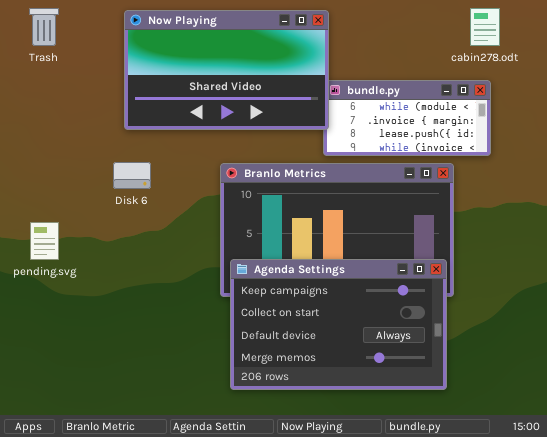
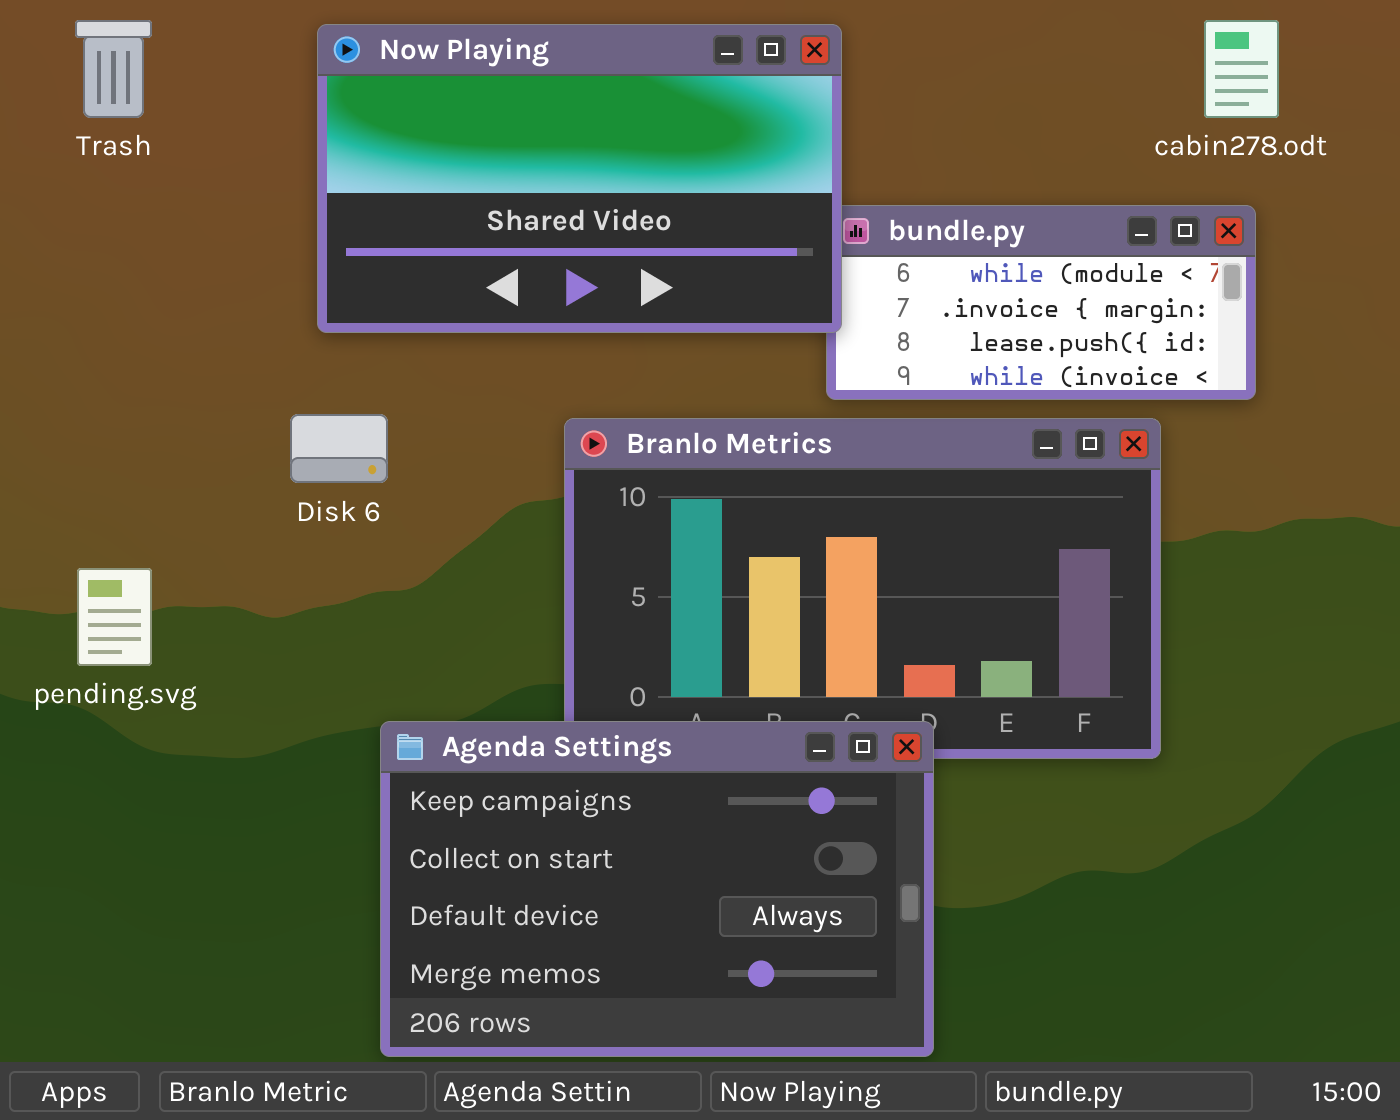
Agenda Settings: [230,259,447,390] -> [380,721,934,1057], moved

